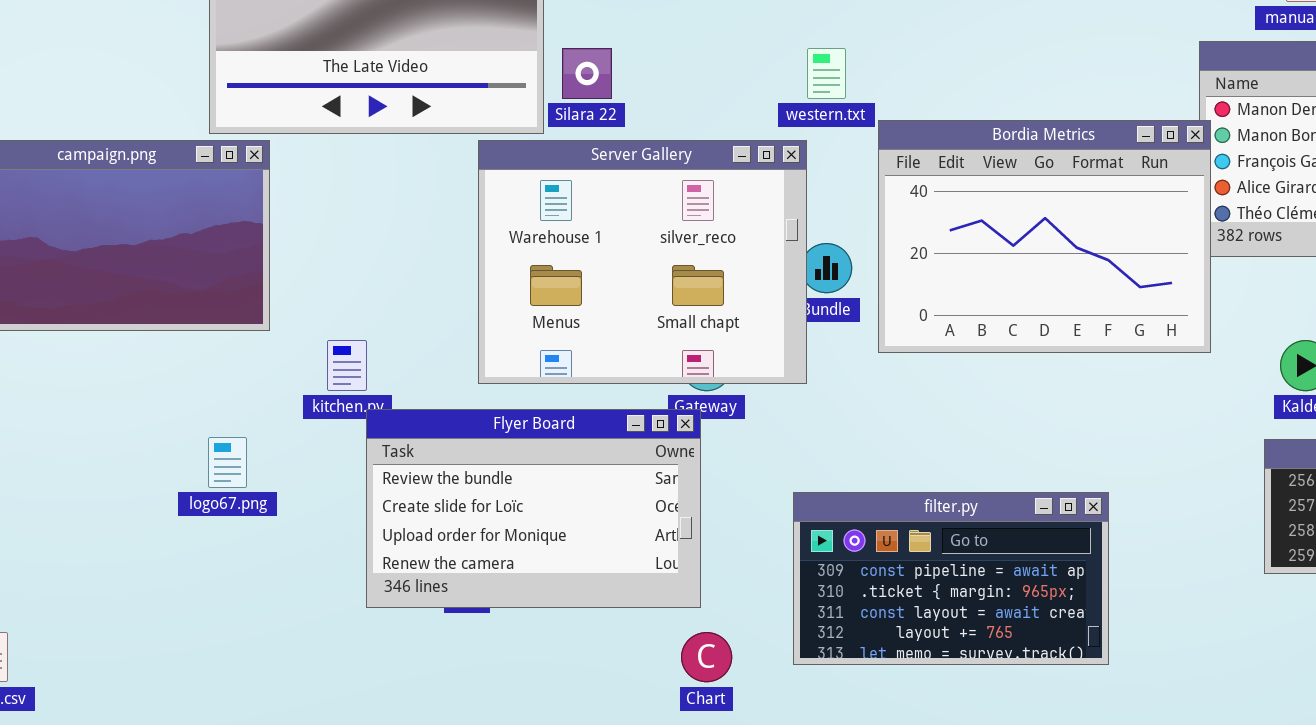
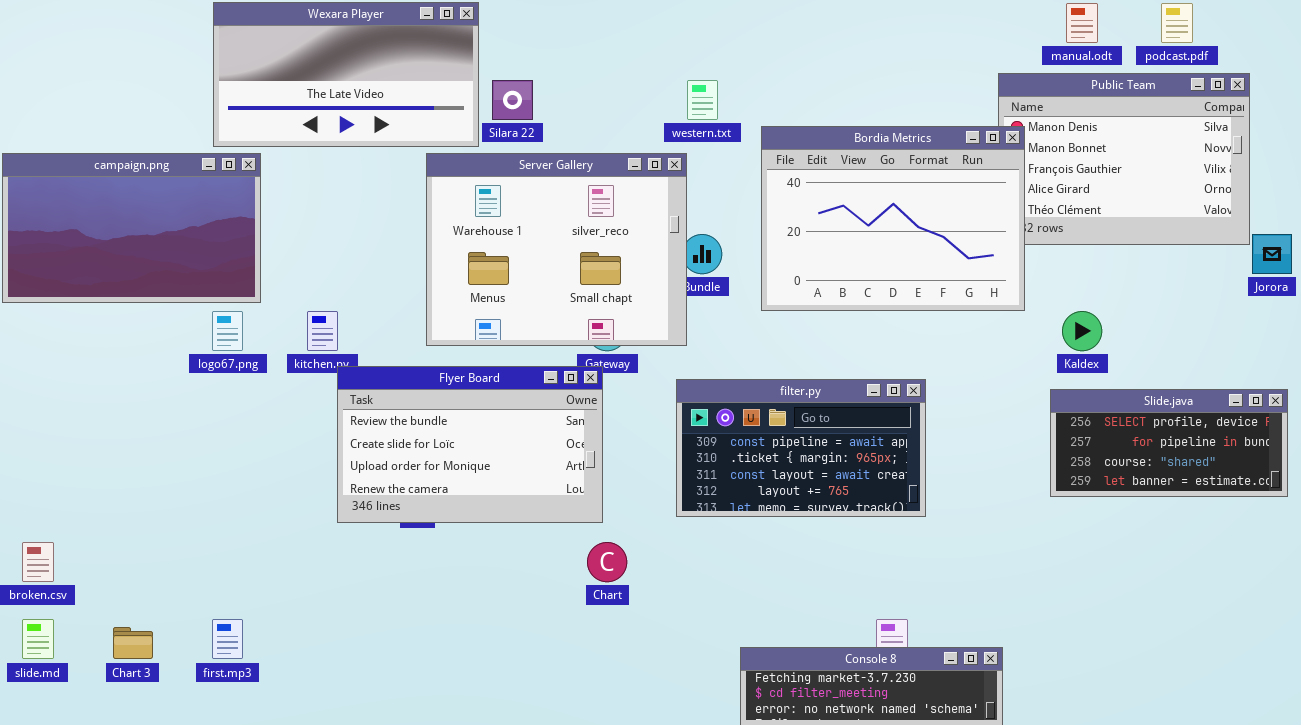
Bordia Metrics: [878,120,1211,353] -> [761,126,1025,311], moved
logo67.png: [208,437,247,488] -> [212,311,243,351], moved
filter.py: [793,492,1109,665] -> [676,379,926,517], moved

